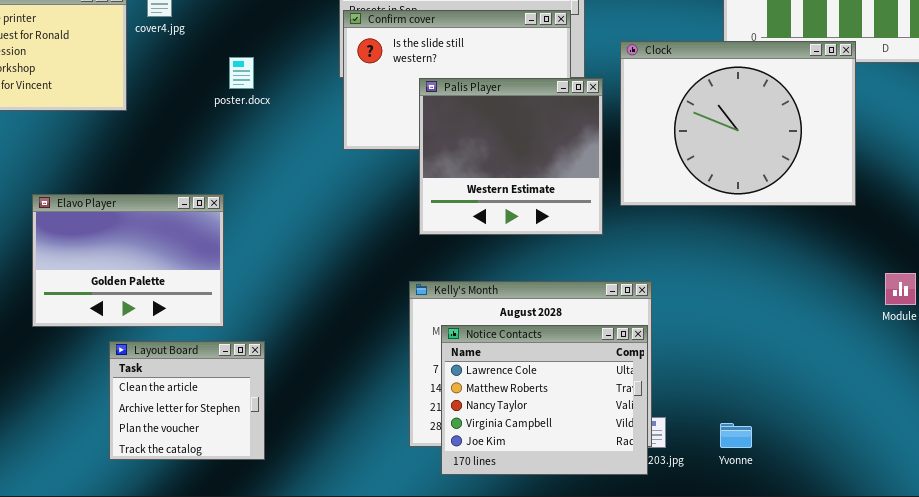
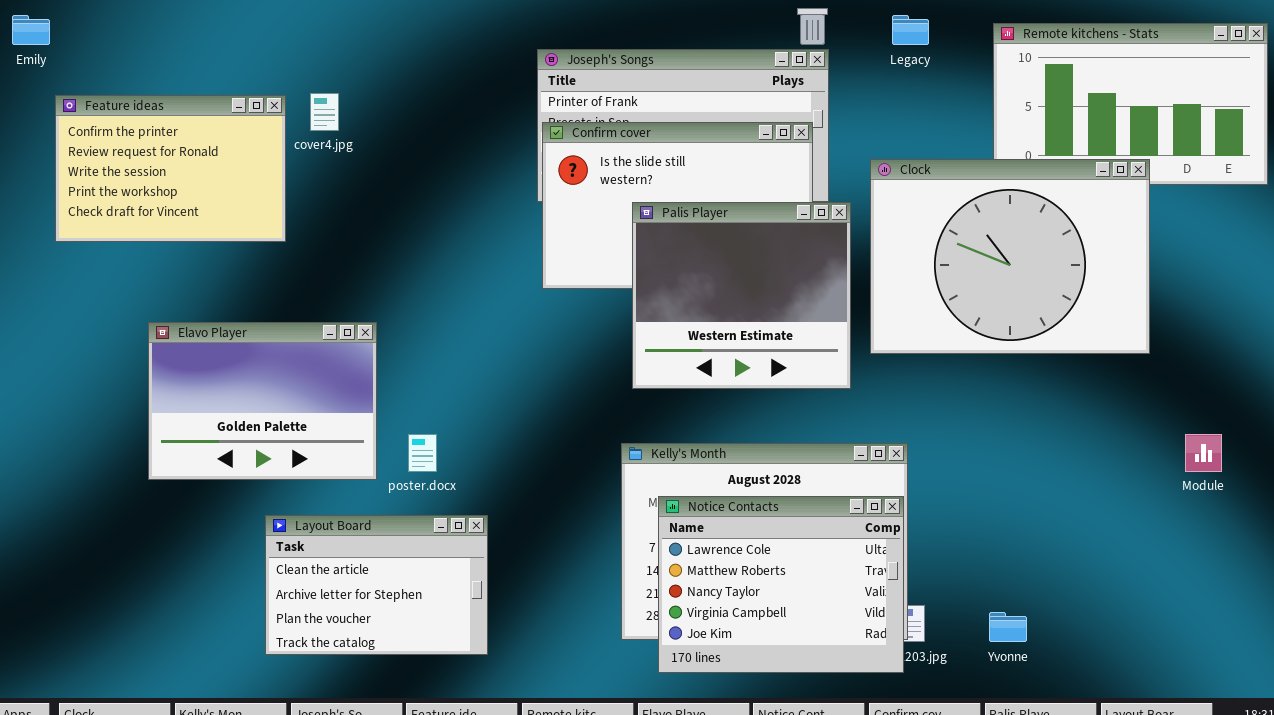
poster.docx: [229,57,254,89] -> [408,434,437,472], moved
Elavo Player: [32,194,224,327] -> [148,322,377,480], moved
Layout Board: [109,341,265,460] -> [265,515,488,655], resized

